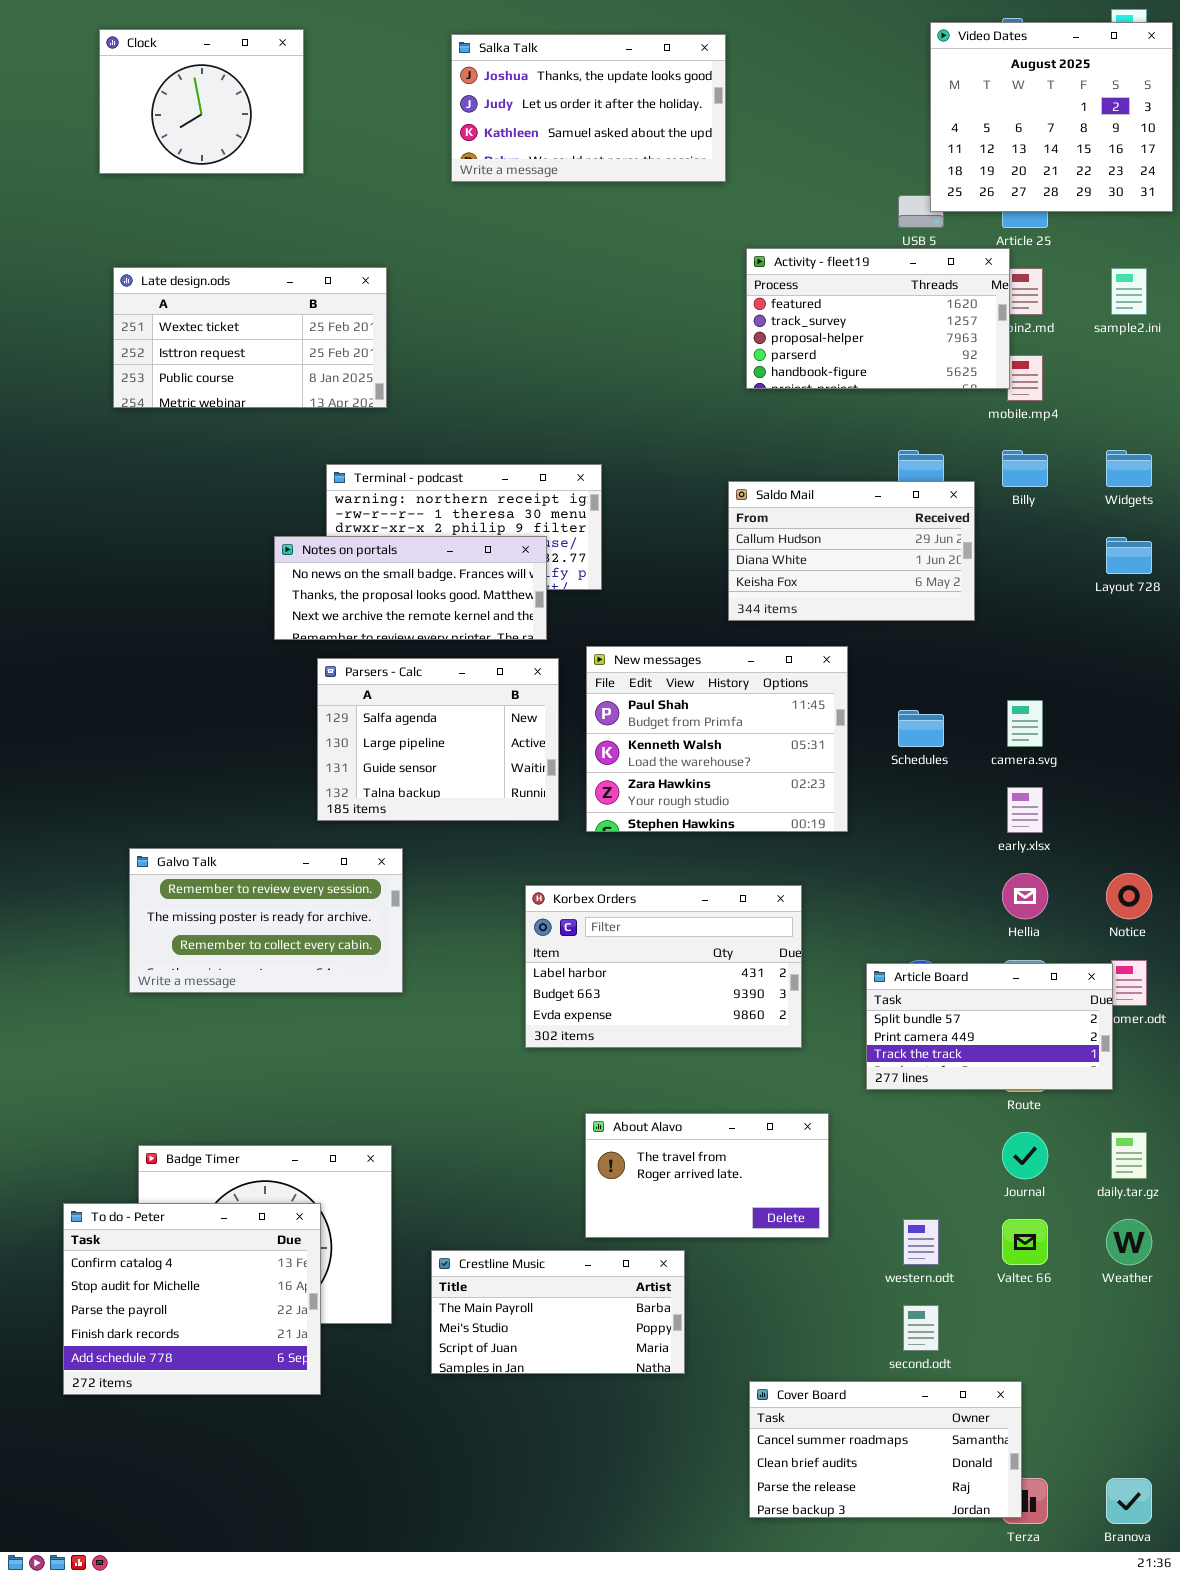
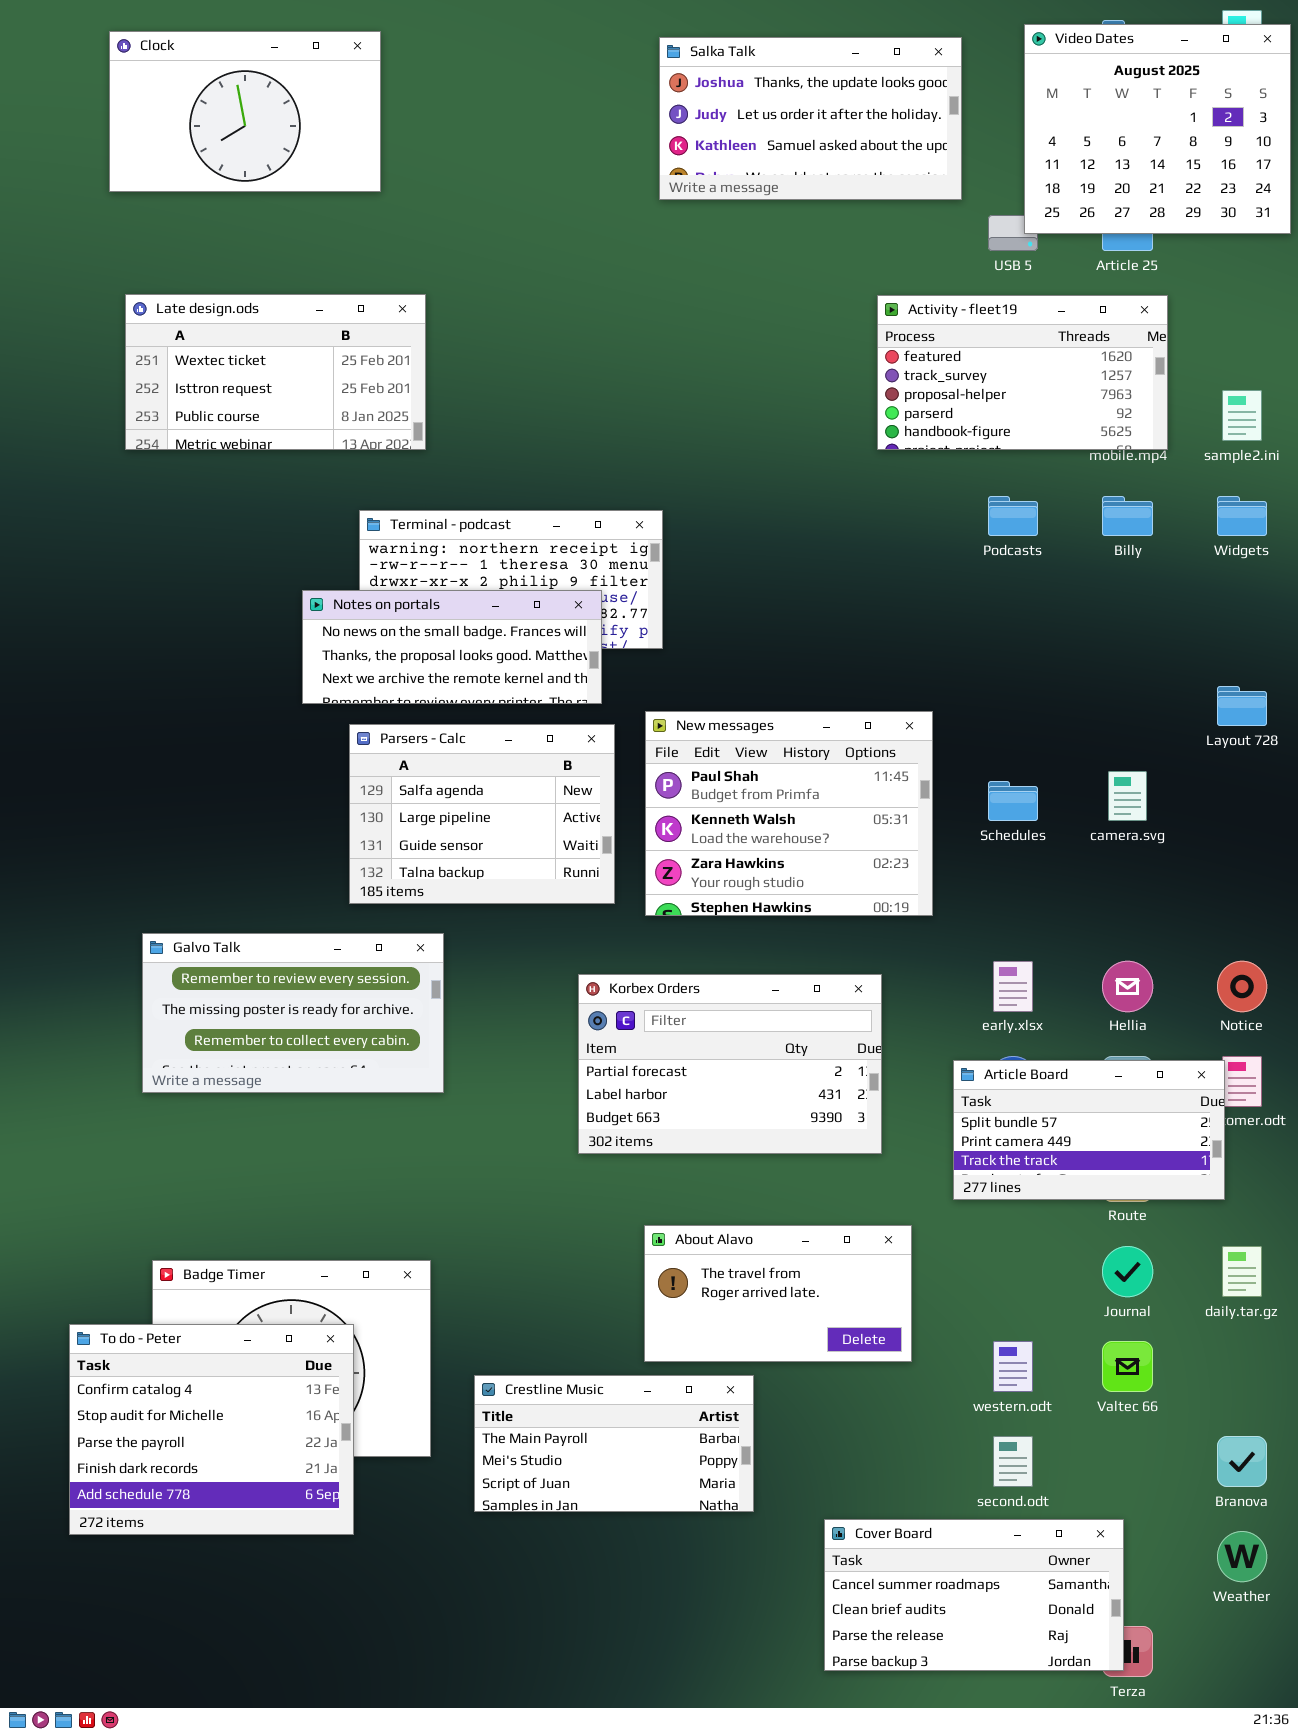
Clock: [99,29,304,174] -> [109,31,381,192], resized
Salka Talk: [451,34,726,182] -> [659,37,962,200], moved
Activity - fleet19: [746,248,1010,389] -> [877,295,1168,450], moved
sample2.ini: [1111,268,1147,315] -> [1222,390,1262,441], moved
Saldo Mail: [728,481,975,621] -> none, closed
Layout 728: [1106,537,1152,574] -> [1217,686,1267,726], moved
early.xlsx: [1007,787,1043,833] -> [993,961,1033,1012], moved
Korbex Orders: [525,885,802,1048] -> [578,974,882,1154], scrolled up 1 row
Weather: [1106,1219,1152,1265] -> [1217,1531,1267,1582], moved
Branova: [1106,1478,1152,1524] -> [1217,1436,1267,1487], moved

